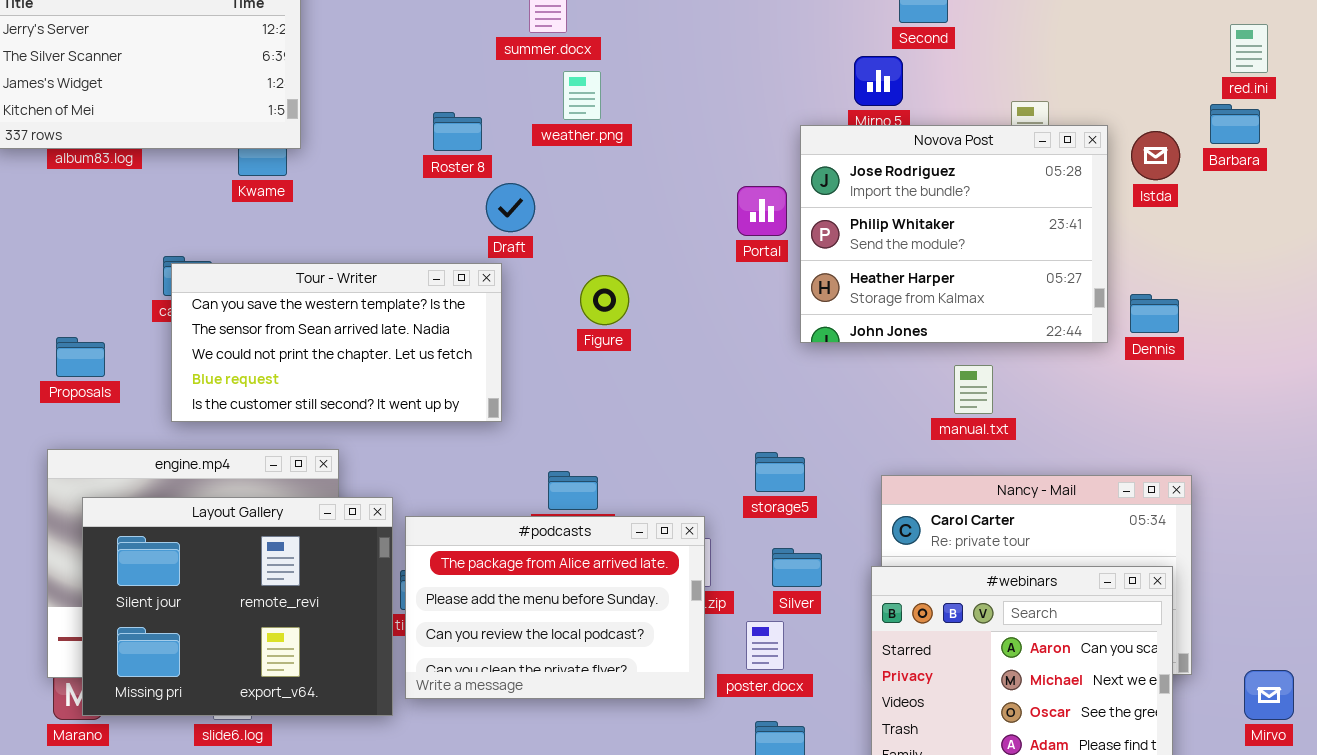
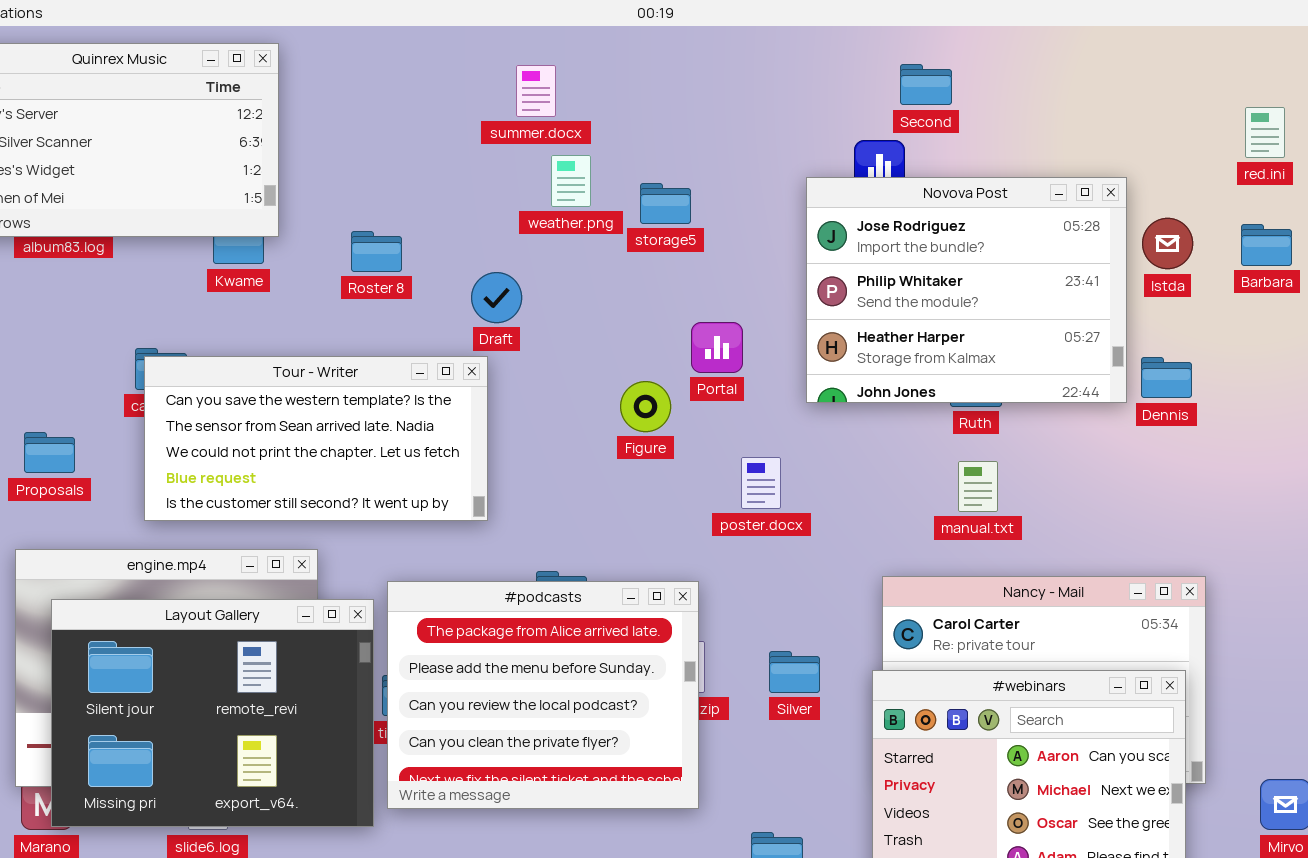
Barbara: [1210,104,1260,144] -> [1241,224,1292,266], moved
Roster 8: [433,112,482,151] -> [351,231,402,272], moved
Novova Post: [800,125,1108,343] -> [806,177,1127,403], moved
Portal: [737,186,787,236] -> [691,322,743,373], moved
Figure: [580,275,629,325] -> [620,381,671,432], moved
Dennis: [1130,294,1179,333] -> [1141,357,1192,398], moved
storage5: [755,452,805,492] -> [640,183,691,224], moved
#podcasts: [405,516,705,699] -> [387,581,699,809], resized
poster.docx: [746,621,784,670] -> [741,457,781,509], moved

